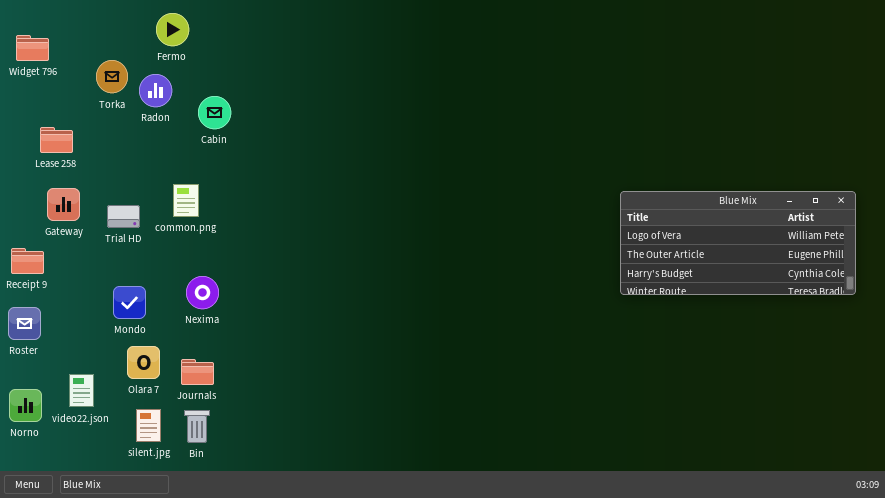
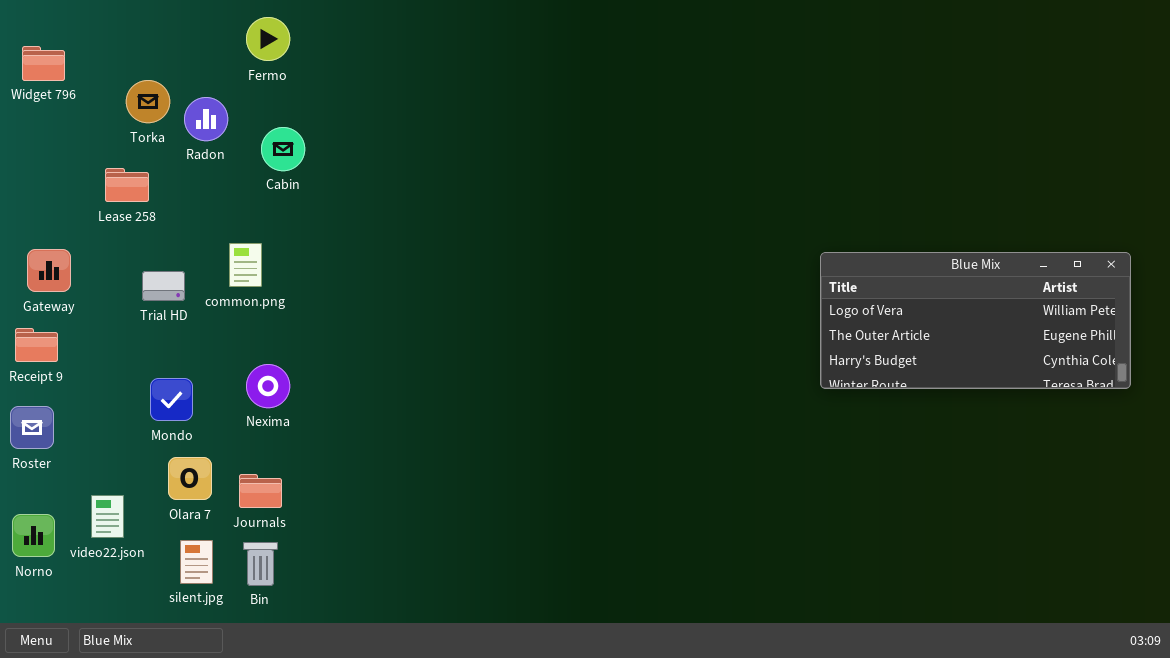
Fermo: [156,13,189,46] -> [246,17,290,61], moved
Lease 258: [40,127,73,153] -> [105,168,149,202], moved
Gateway: [47,188,80,221] -> [27,249,71,292], moved

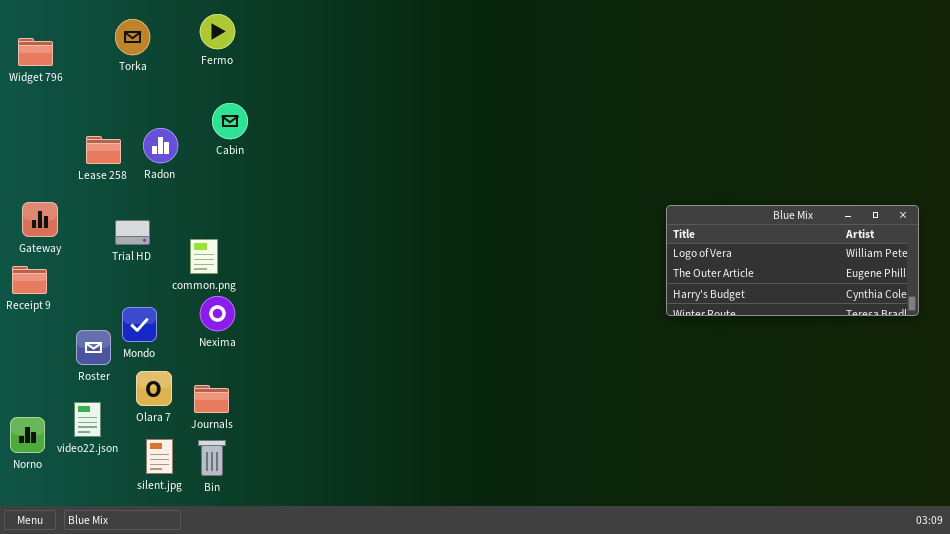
Torka: [126,80,170,123] -> [115,19,150,55], moved
Radon: [184,97,228,141] -> [143,128,178,163], moved
common.png: [229,243,262,287] -> [190,239,218,274], moved
Roster: [10,406,54,449] -> [76,330,111,365], moved

